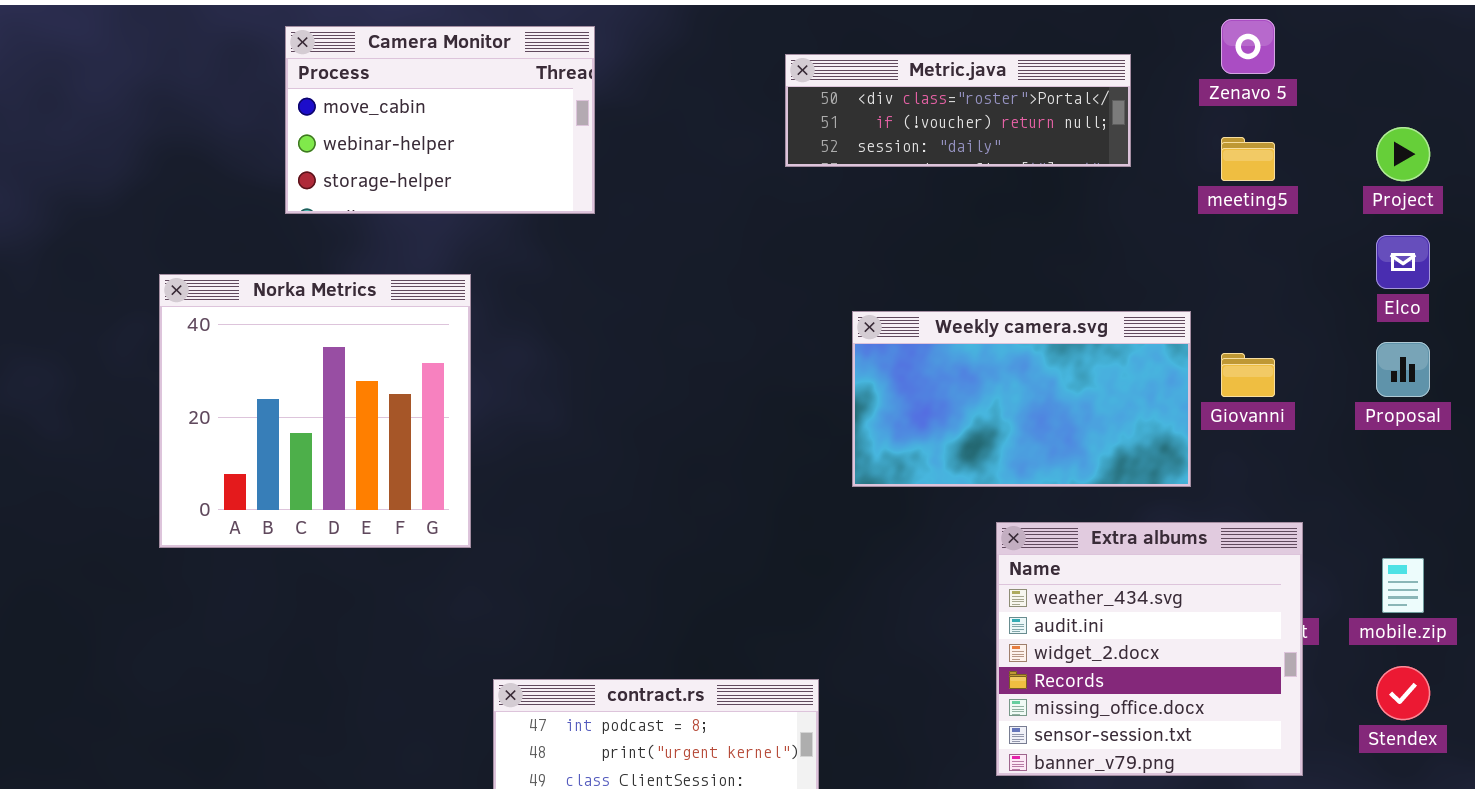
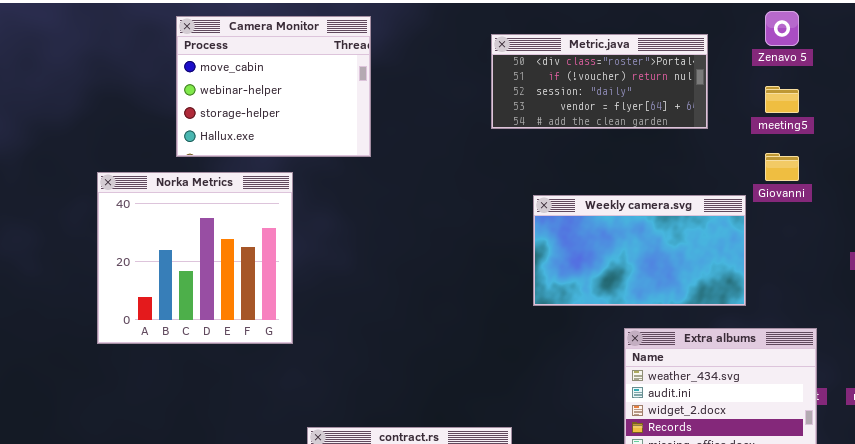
Camera Monitor: [285,26,595,214] -> [176,16,371,157], resized
Metric.java: [785,54,1131,167] -> [491,34,708,129], resized
Giovanni: [1221,353,1275,397] -> [765,153,799,181], moved

